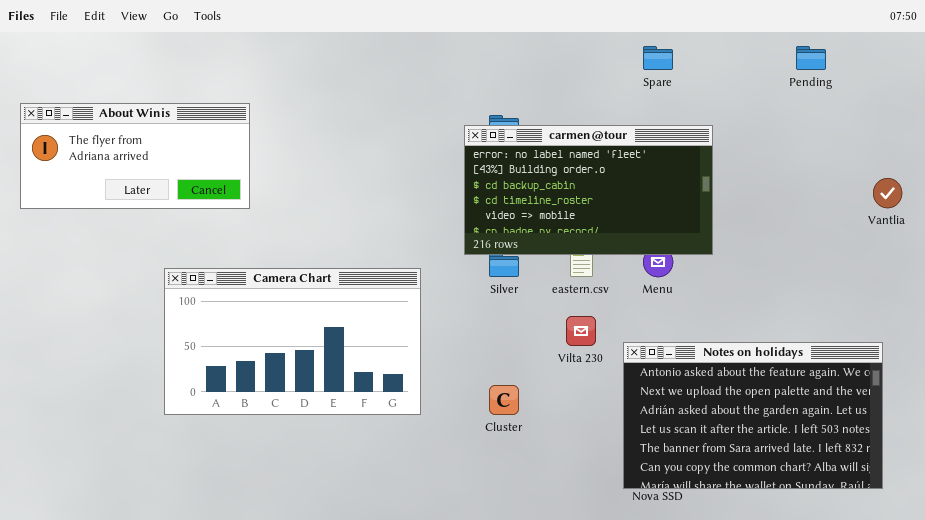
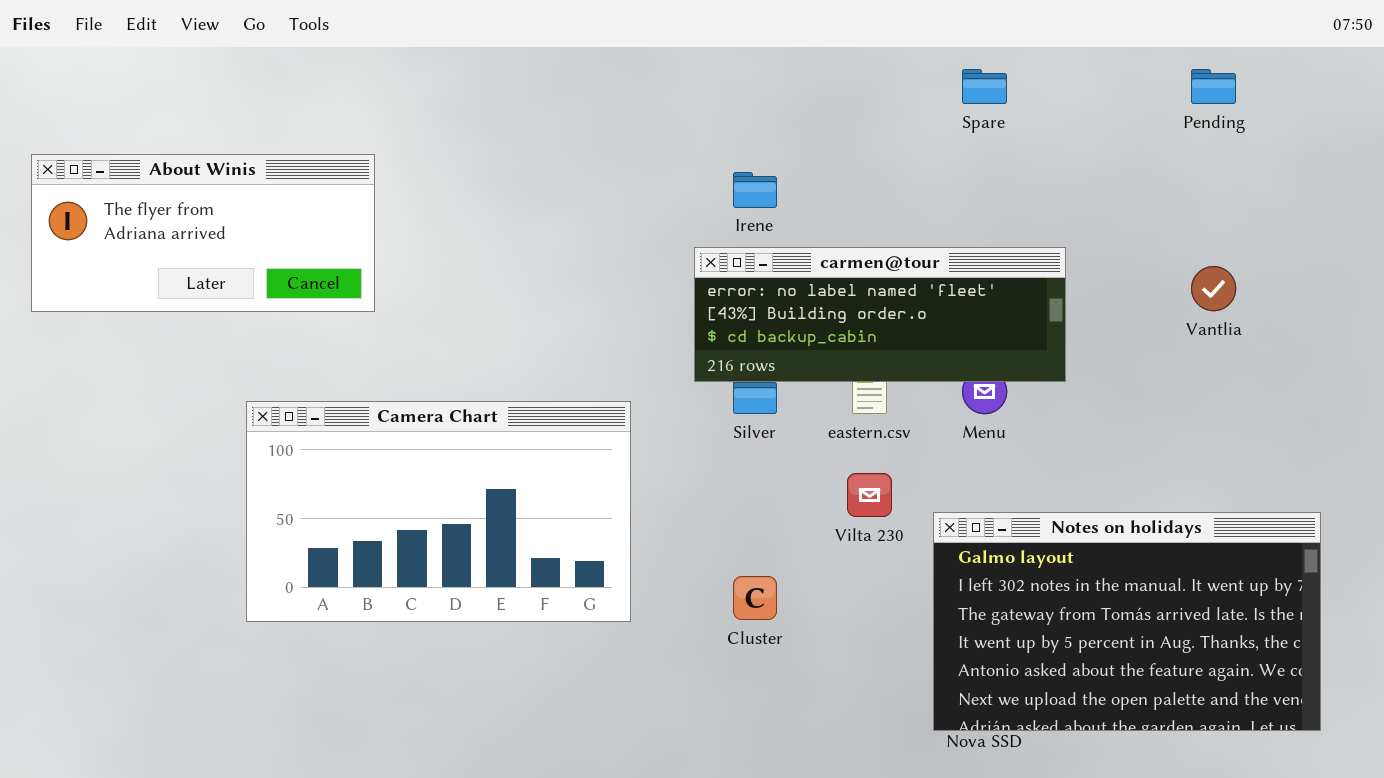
carmen@tour: [464,125,713,255] -> [694,247,1066,382], resized
Vantlia: [873,178,902,208] -> [1191,266,1236,311], moved
Notes on holidays: [623,342,883,489] -> [933,512,1321,731], scrolled up 4 rows

